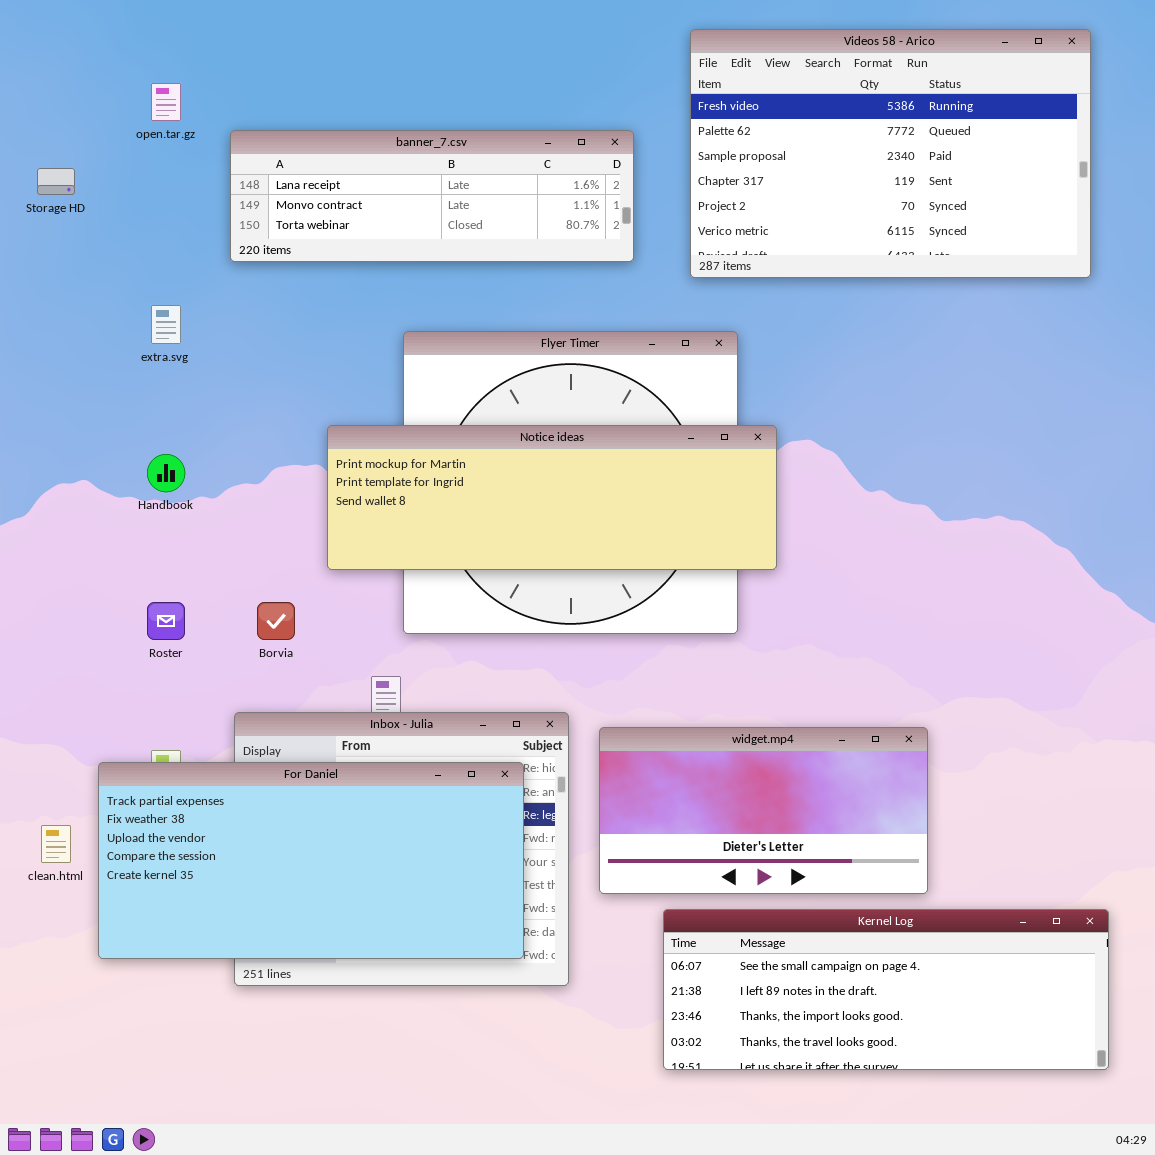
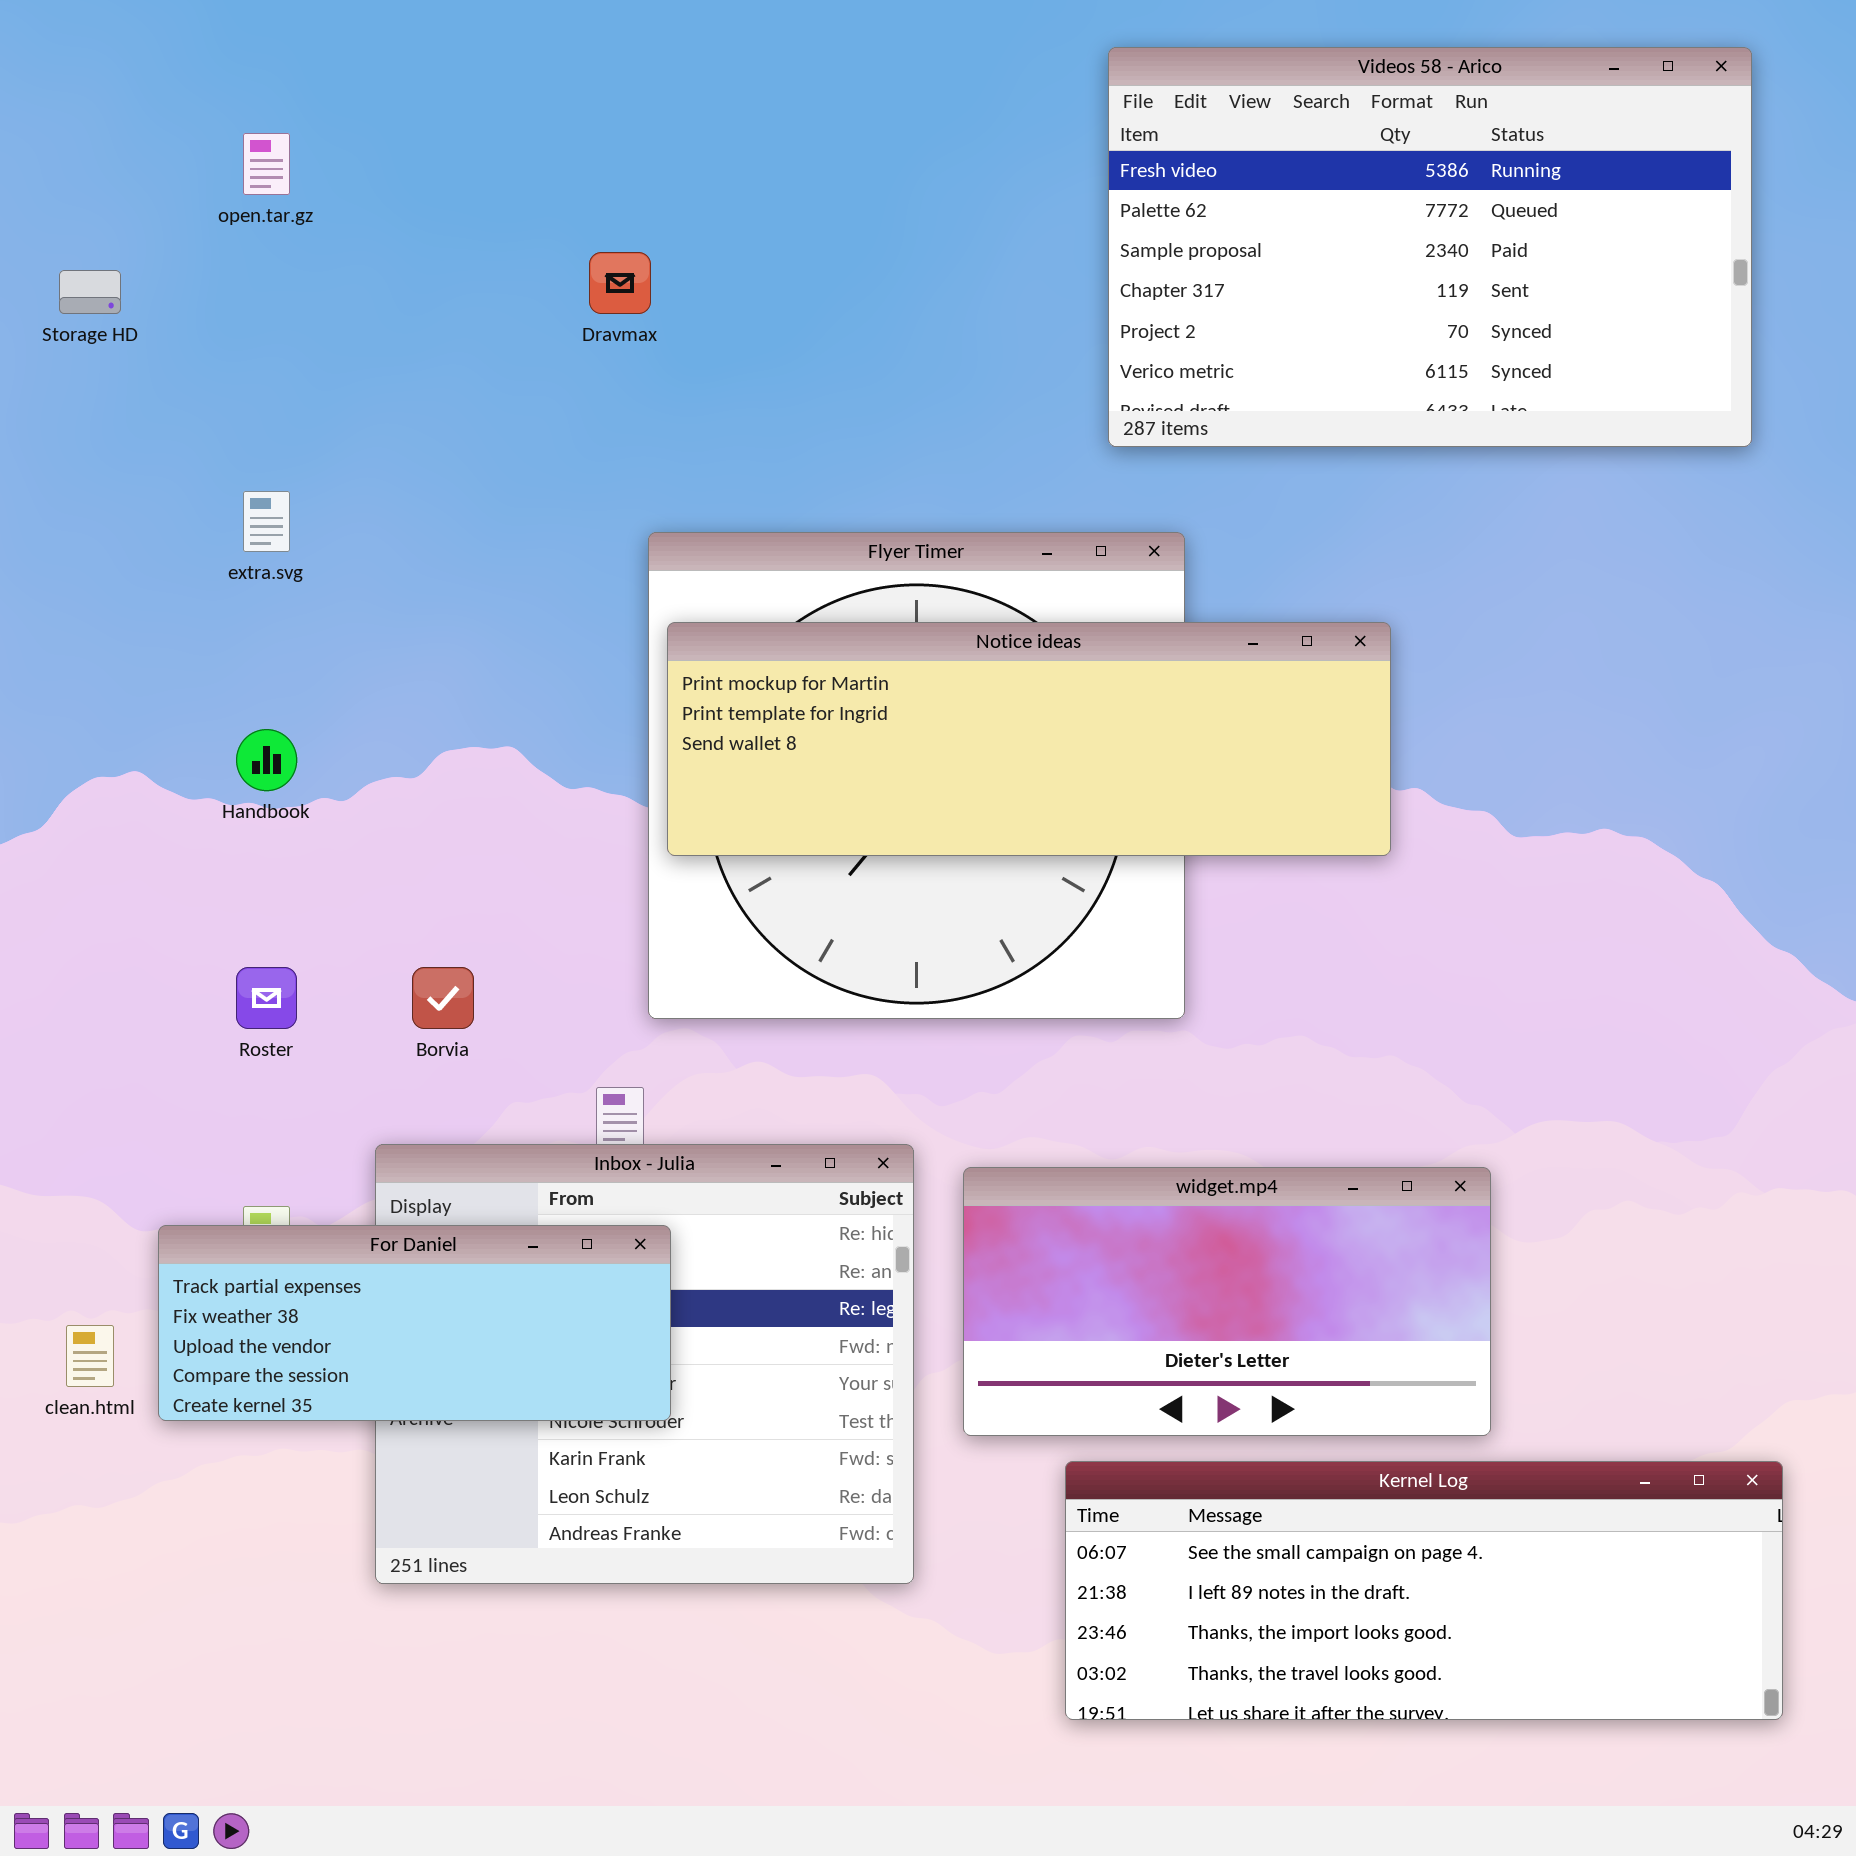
banner_7.csv: [230,130,634,262] -> none, closed
Notice ideas: [327,425,777,570] -> [667,622,1391,856], moved
For Daniel: [98,762,524,959] -> [158,1225,671,1421], resized

